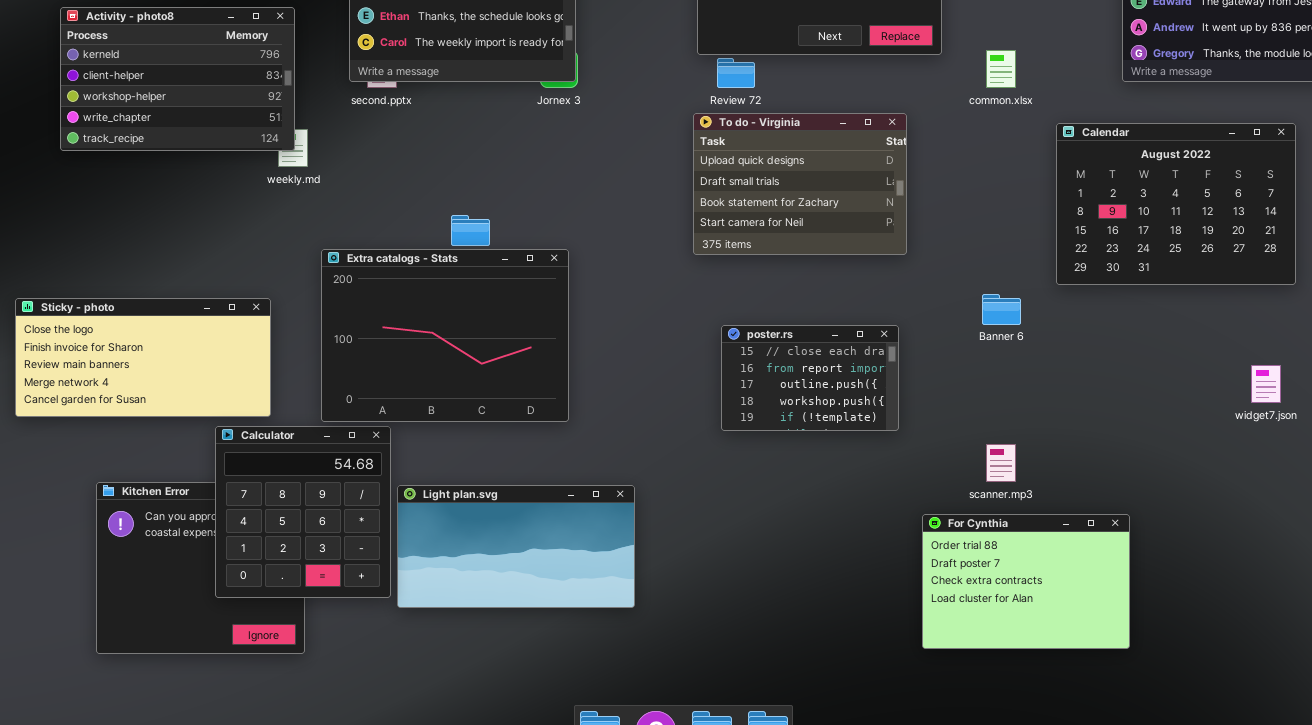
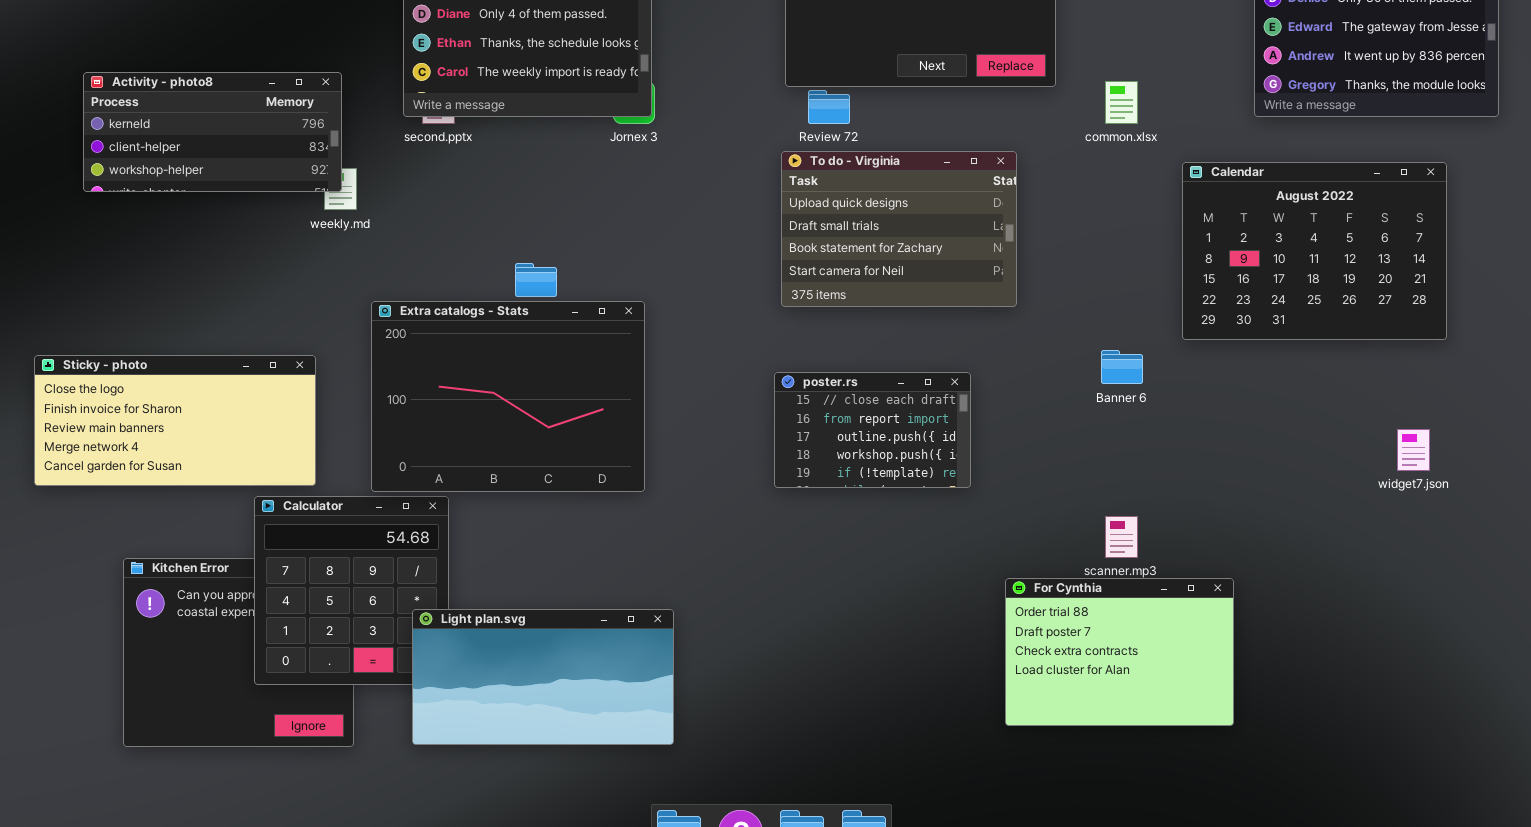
Activity - photo8: [60,7,295,151] -> [83,72,342,192], resized
poster.rs: [721,325,899,431] -> [774,372,971,488], moved
Light plan.svg: [397,485,635,608] -> [412,609,674,745], moved
For Cynthia: [922,514,1130,649] -> [1005,578,1234,726], moved

